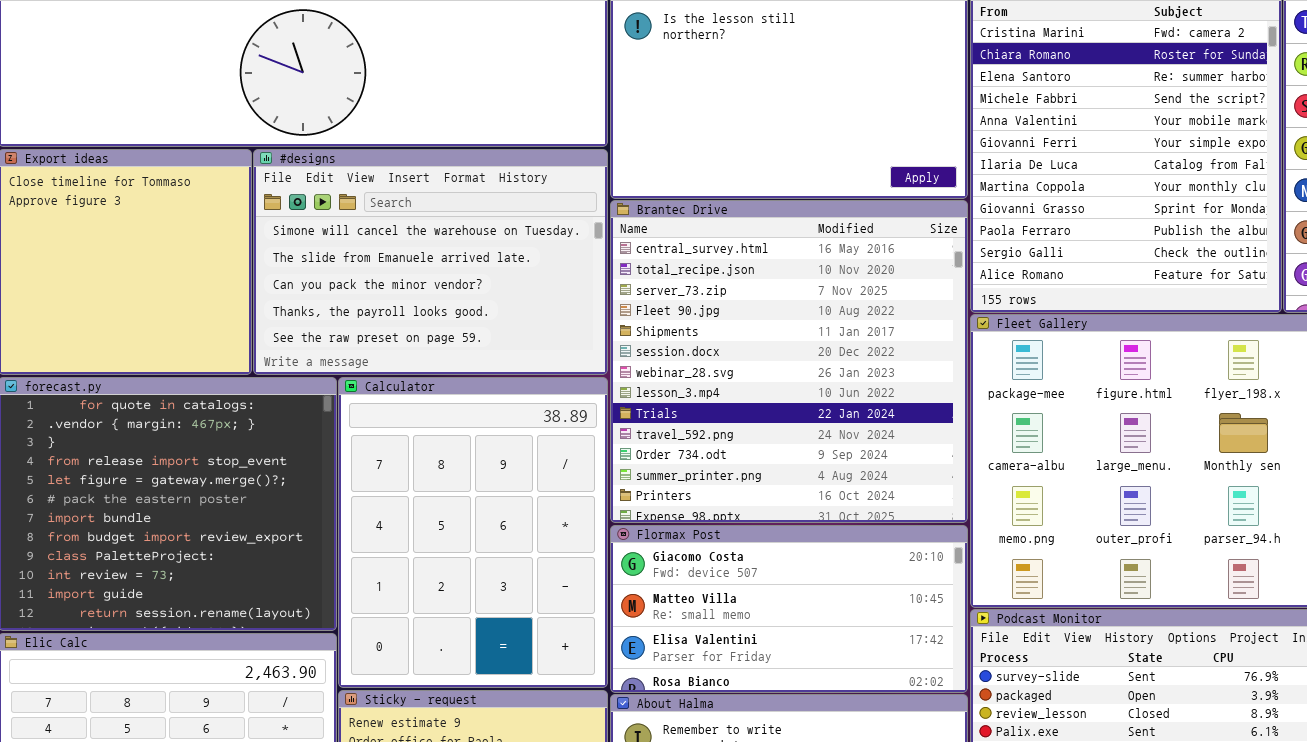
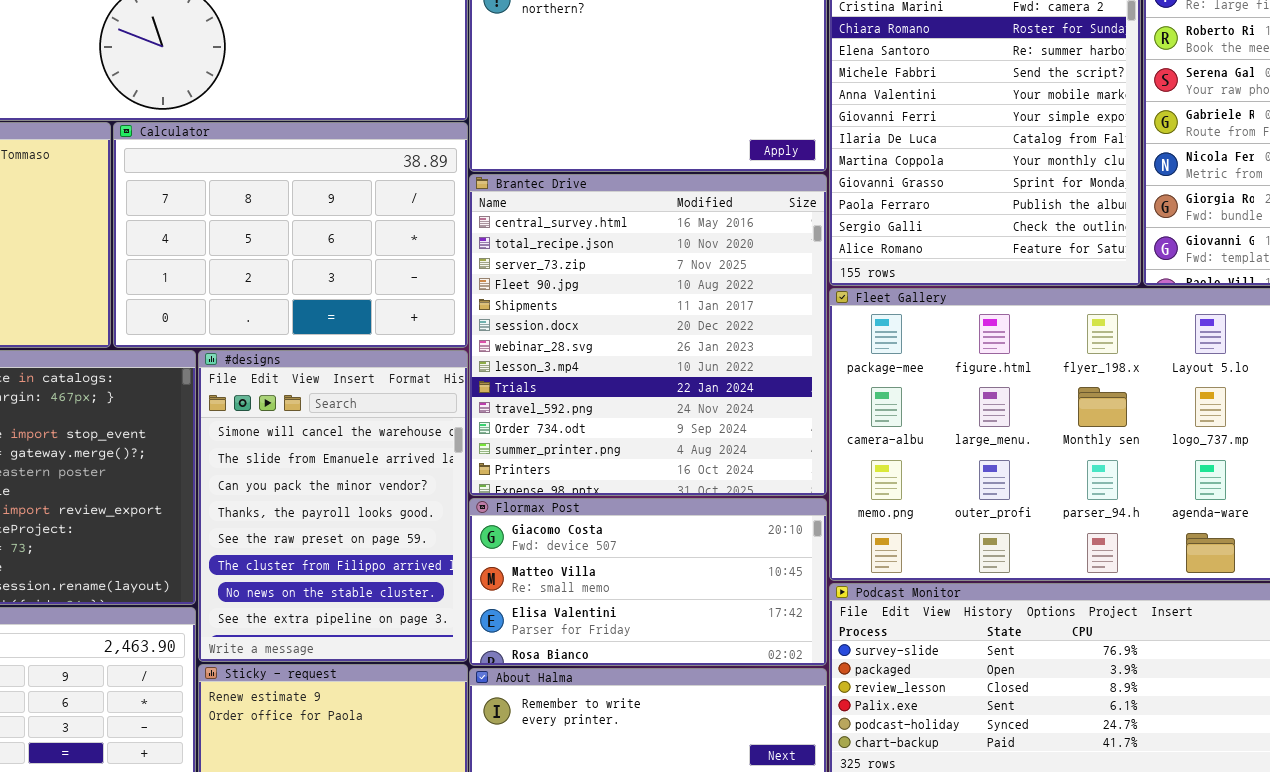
#designs: [253,149,608,375] -> [198,350,468,662], moved, resized
Calculator: [338,377,608,688] -> [113,122,468,348], moved, resized

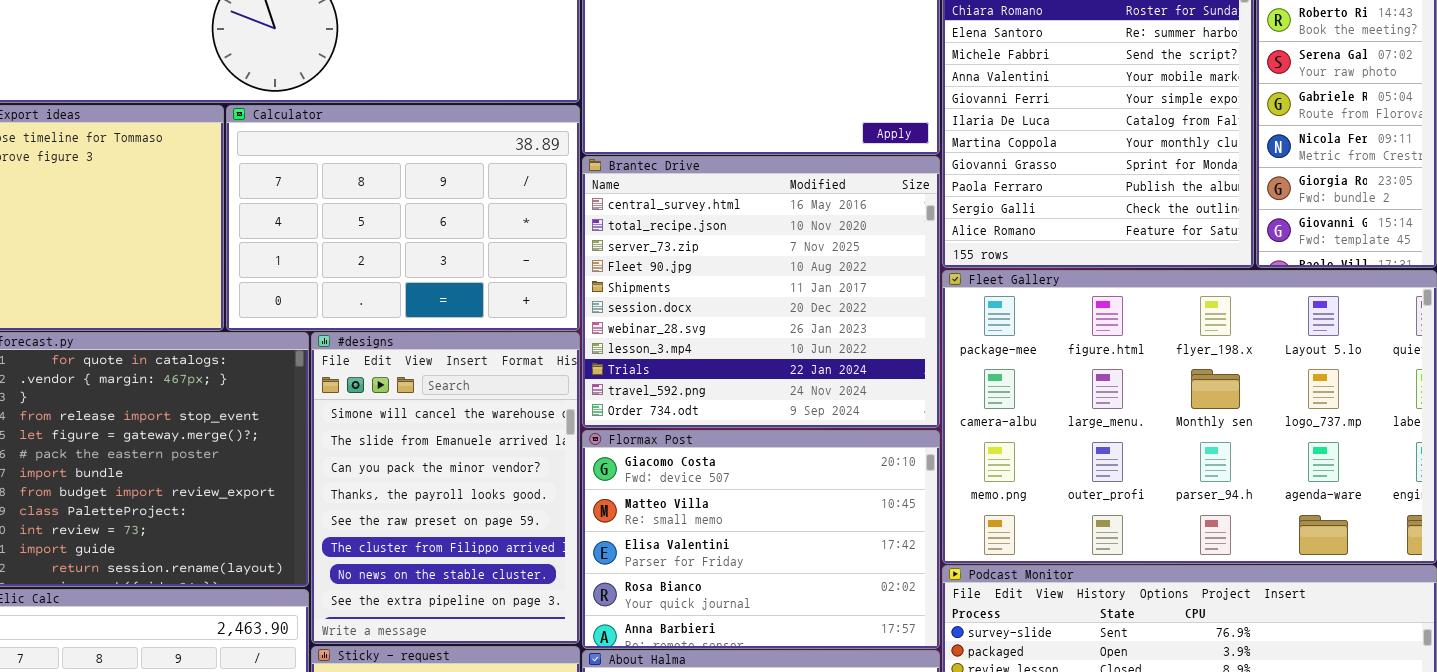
Brantec Drive: [469,174,827,496] -> [582,156,940,428], resized
Flormax Post: [469,498,827,666] -> [582,430,940,649], resized

